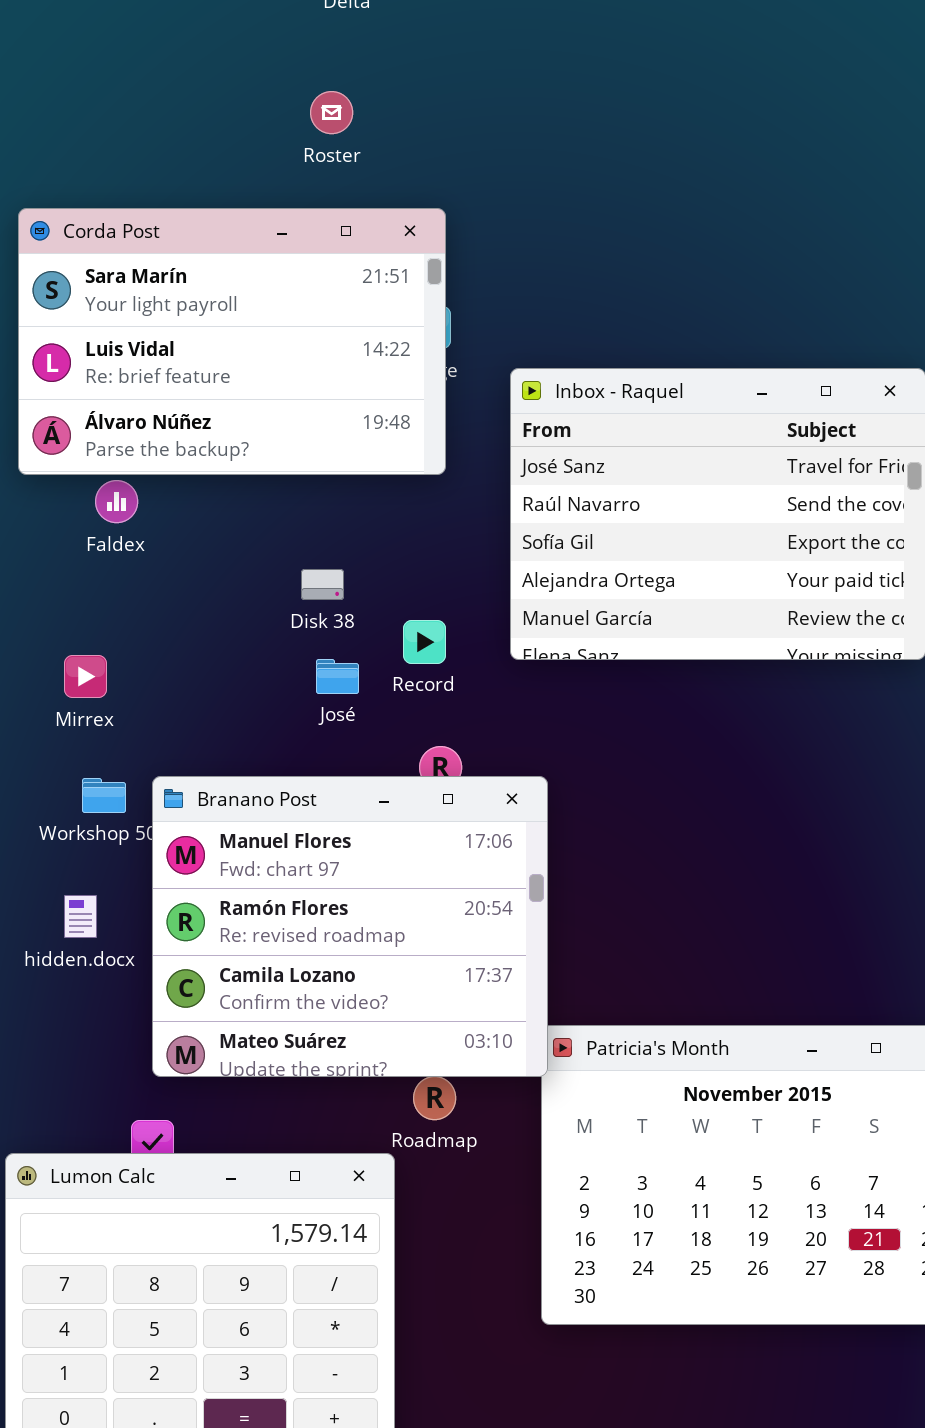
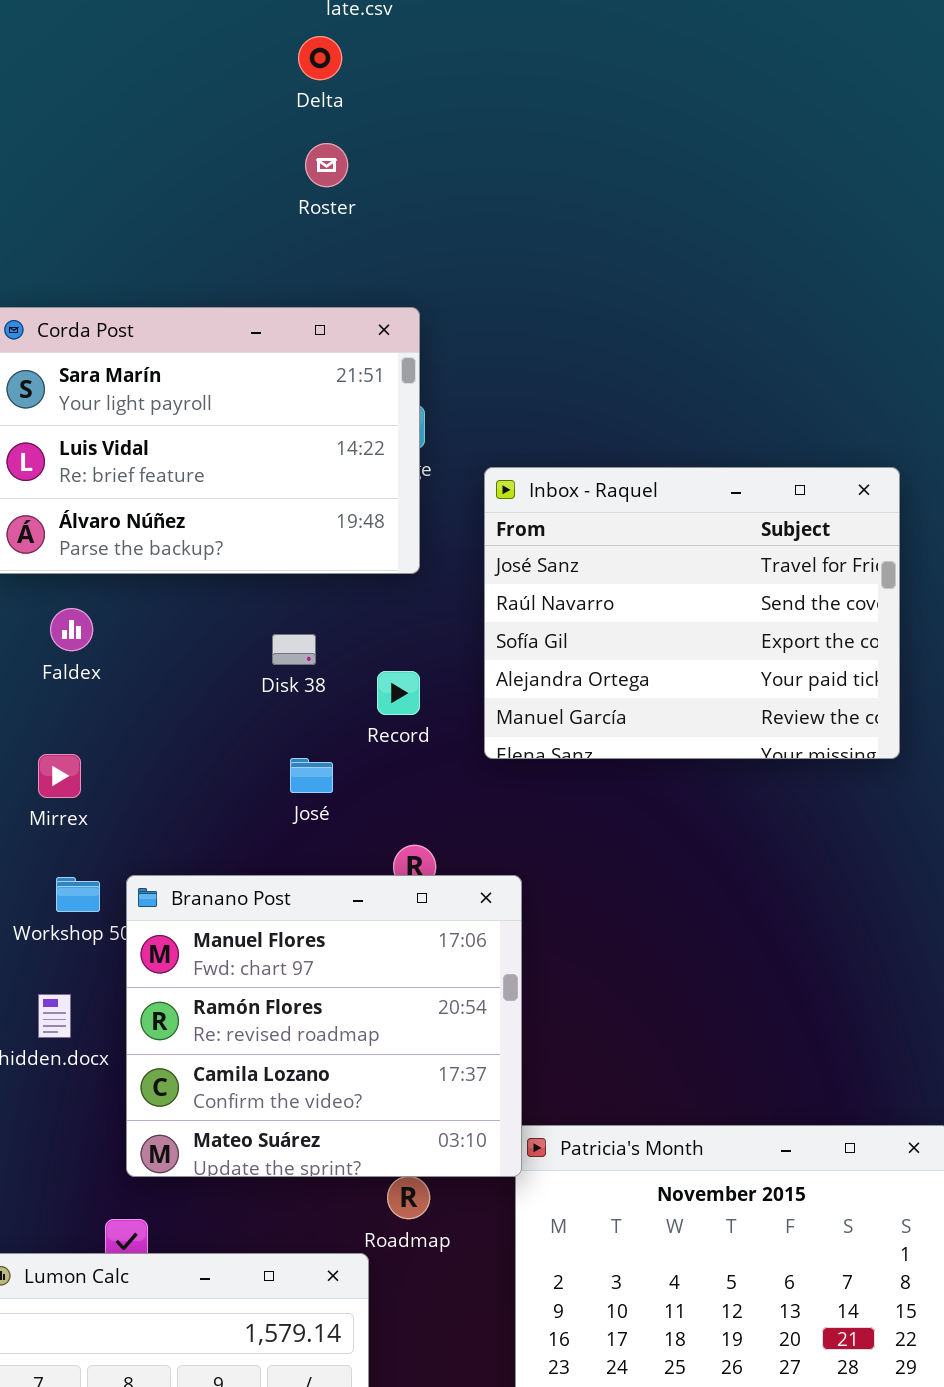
Roster: [310,91,353,134] -> [305,143,348,187], moved
Faldex: [95,480,138,523] -> [50,608,93,651], moved
Disk 38: [301,569,344,600] -> [272,634,316,665], moved
Record: [403,620,446,664] -> [377,671,420,715], moved

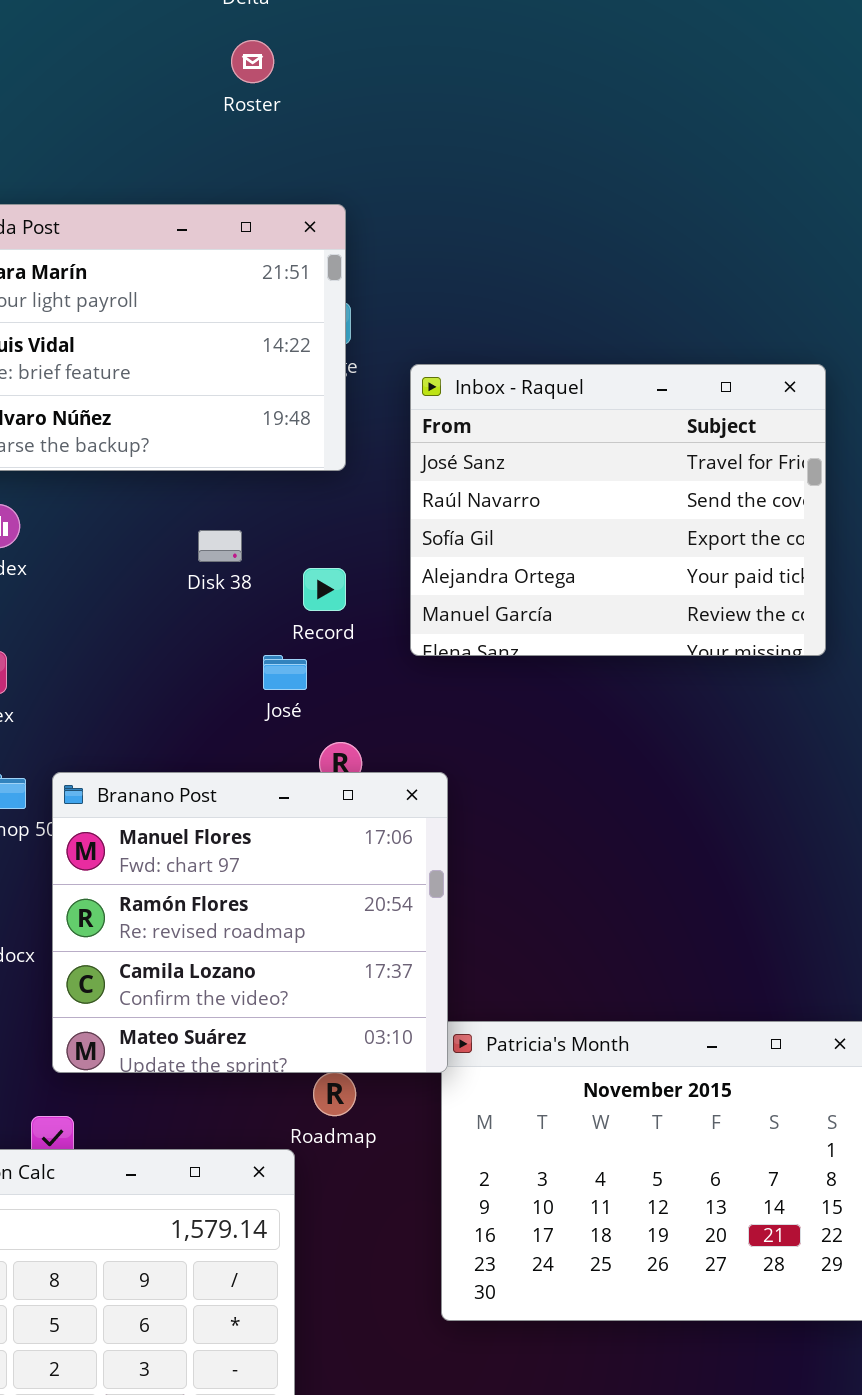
José: [290,758,333,793] -> [263,655,307,690], moved

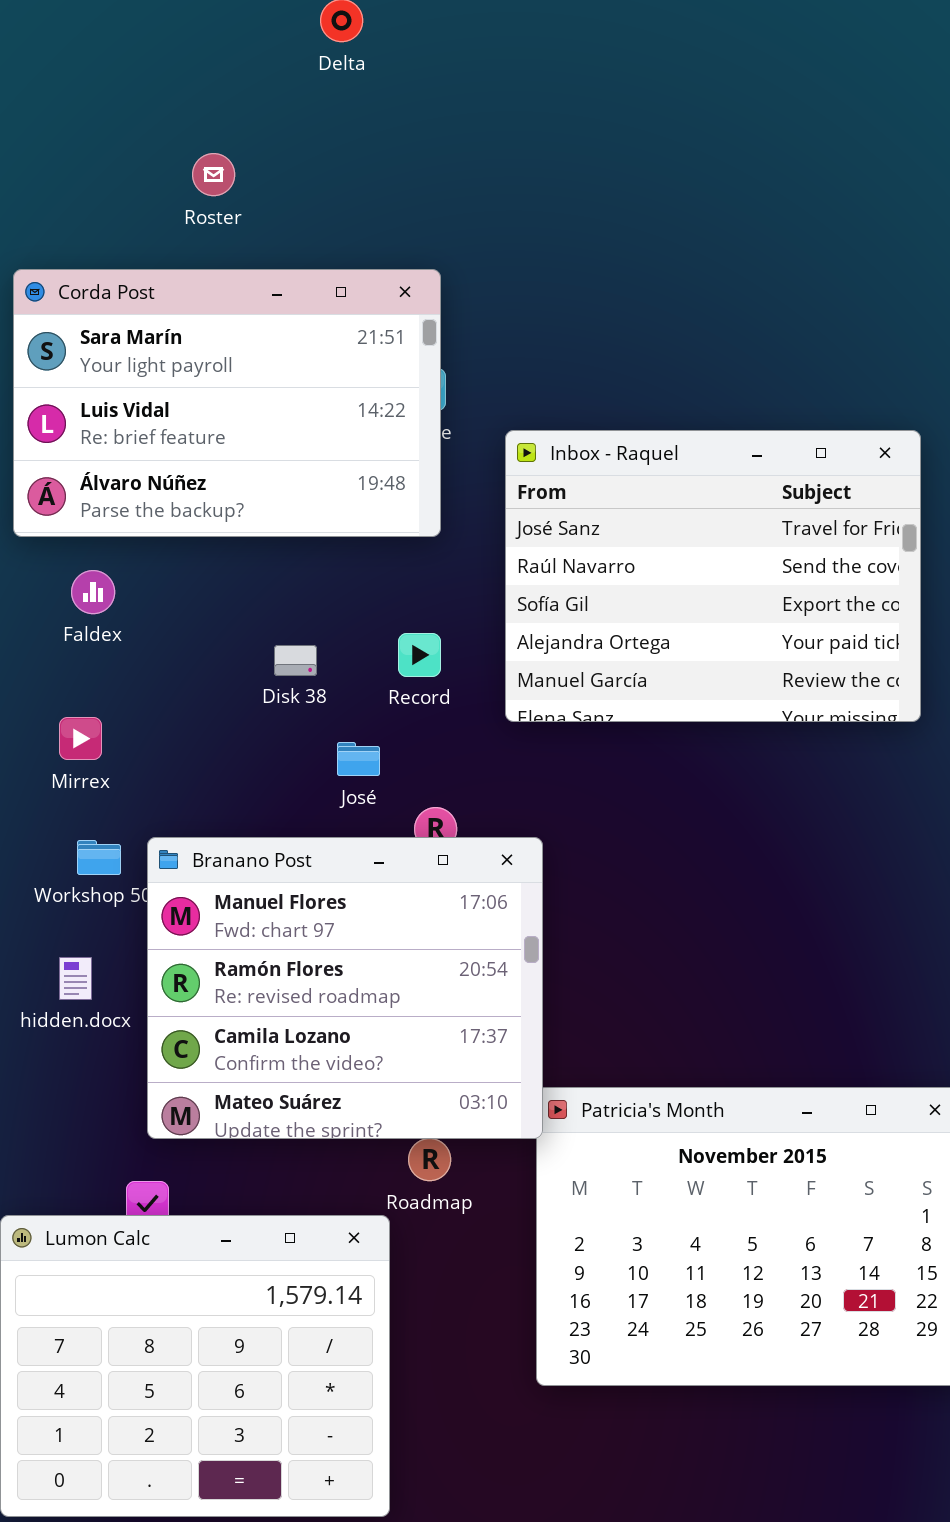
Roster: [231,40,274,83] -> [192,153,235,196], moved
Disk 38: [198,530,242,562] -> [274,645,317,676], moved
José: [263,655,307,690] -> [337,742,380,776], moved

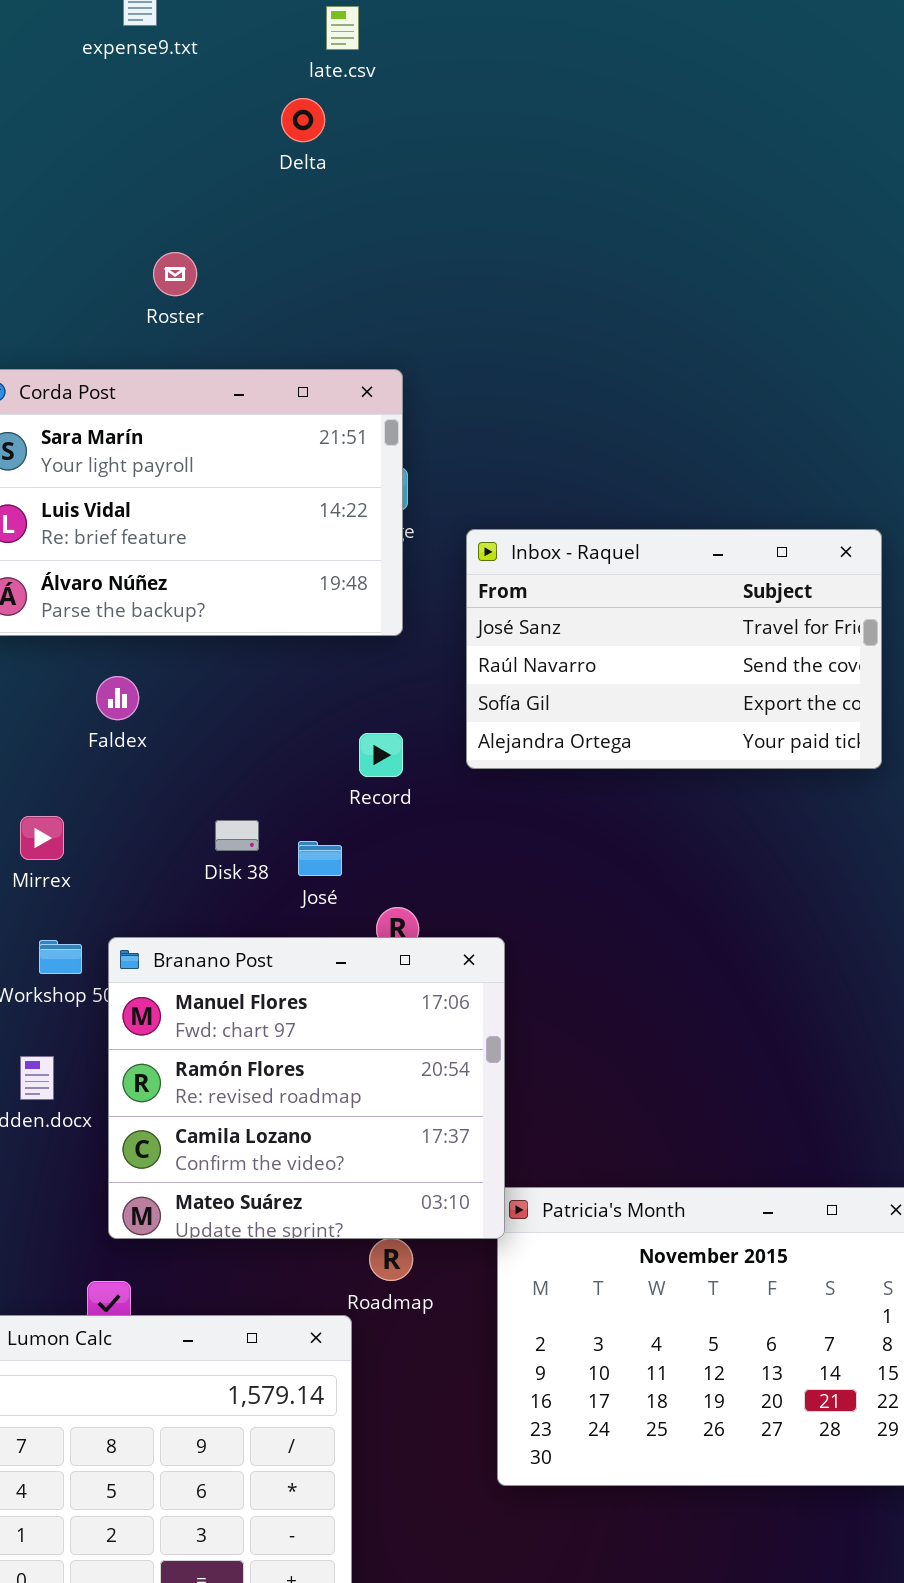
Inbox - Raquel: [505,430,921,722] -> [466,529,882,769], resized
Faldex: [71,570,115,614] -> [96,676,139,720], moved
Disk 38: [274,645,317,676] -> [215,820,259,851], moved

